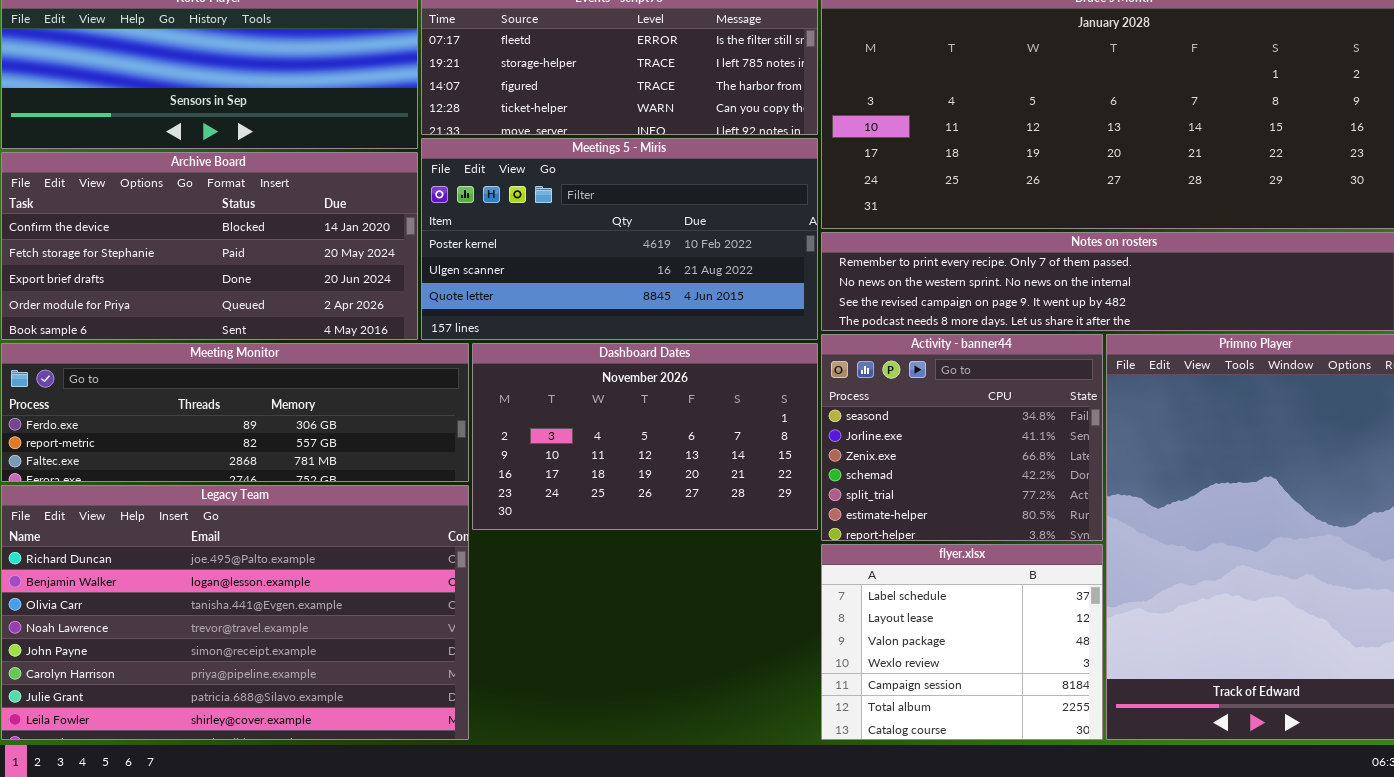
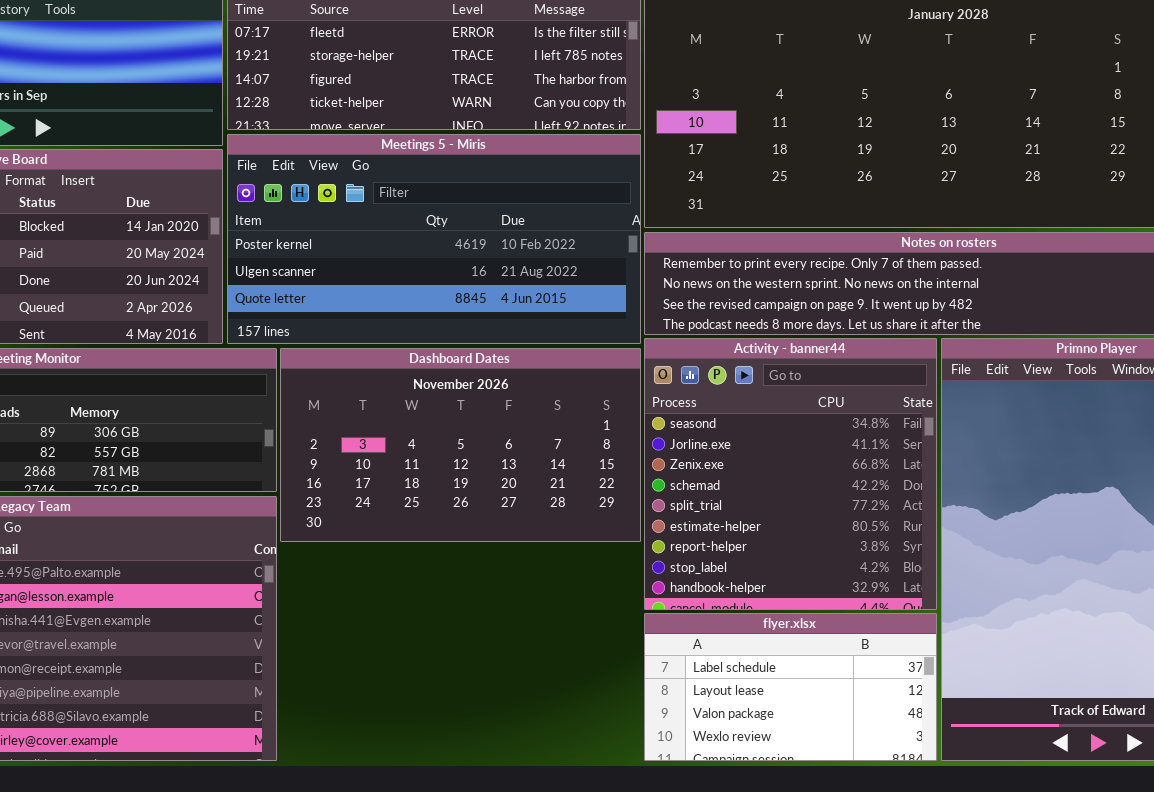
Activity - banner44: [821,334,1103,541] -> [644,338,937,610], resized
flyer.xlsx: [821,544,1103,740] -> [644,613,937,761], resized

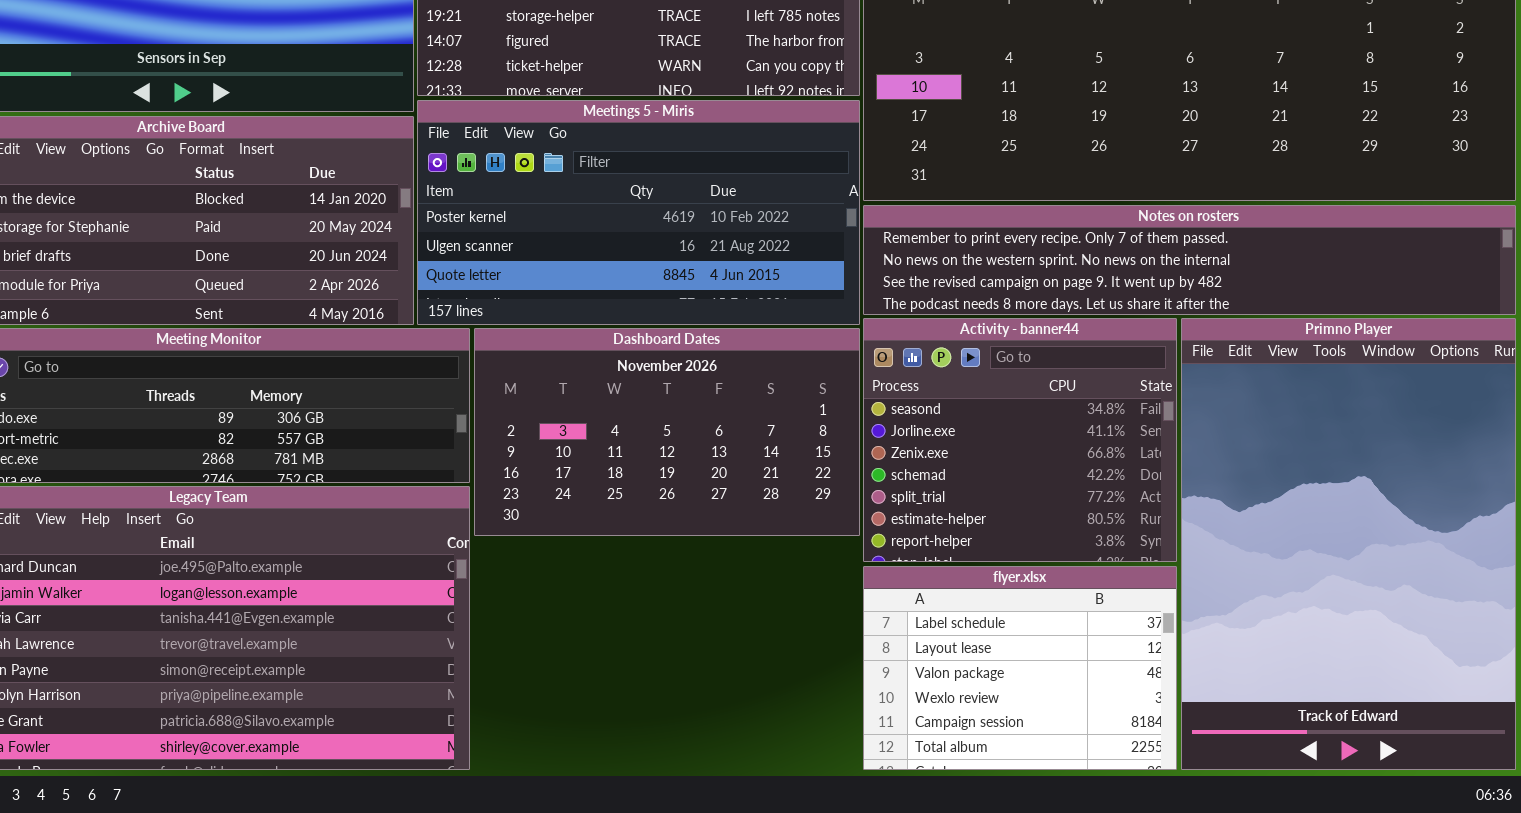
Activity - banner44: [644,338,937,610] -> [863,318,1177,562], resized
flyer.xlsx: [644,613,937,761] -> [863,566,1177,770], resized

